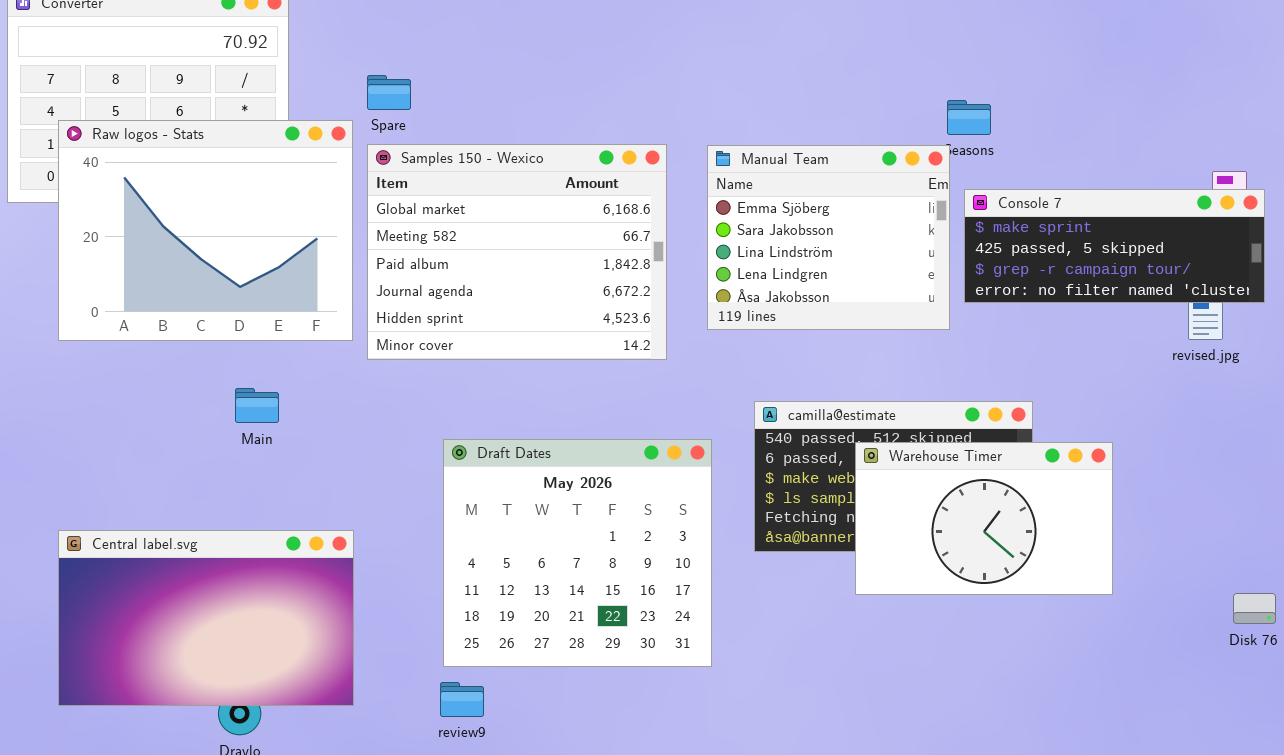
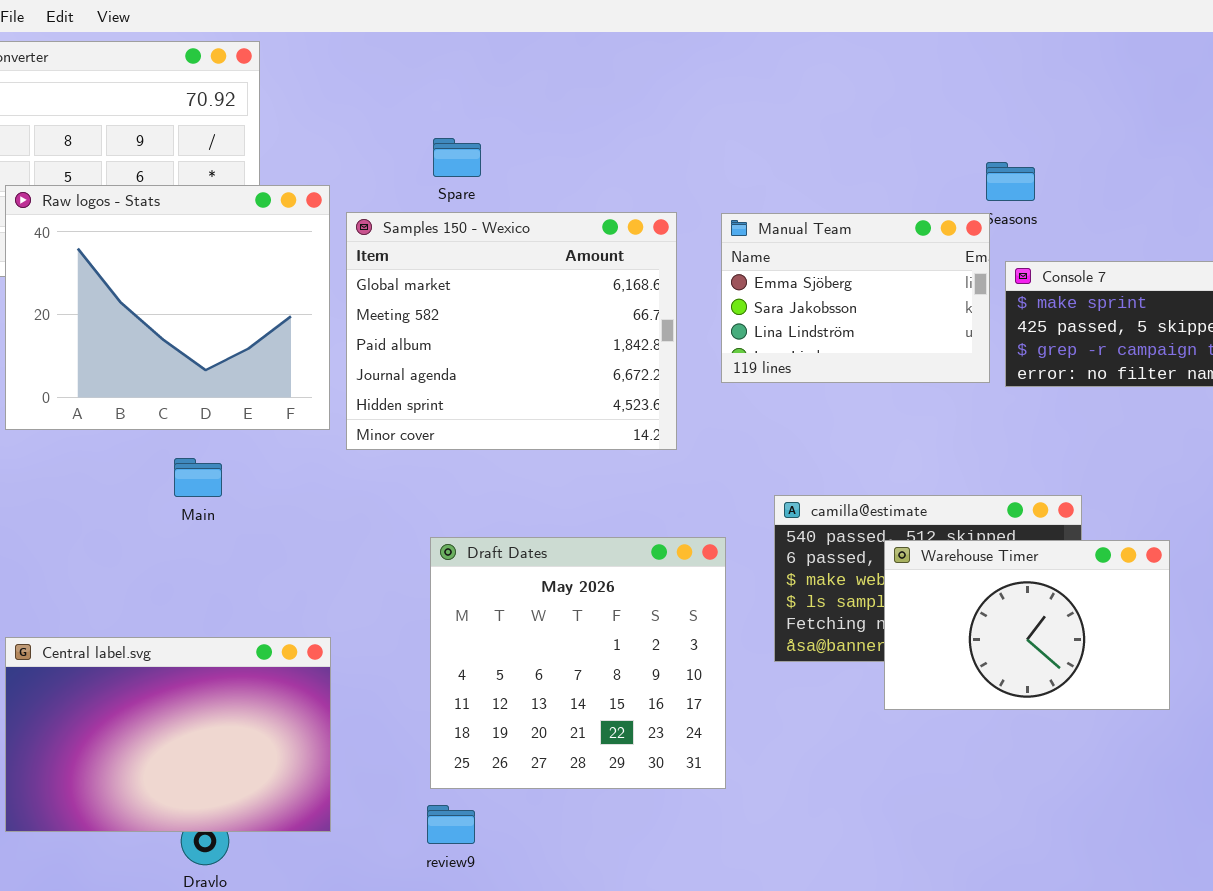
Spare: [367,75,411,110] -> [433,138,481,177], moved
Manual Team: [707,145,950,330] -> [721,213,990,383], resized
Main: [235,388,279,423] -> [174,458,222,497], moved

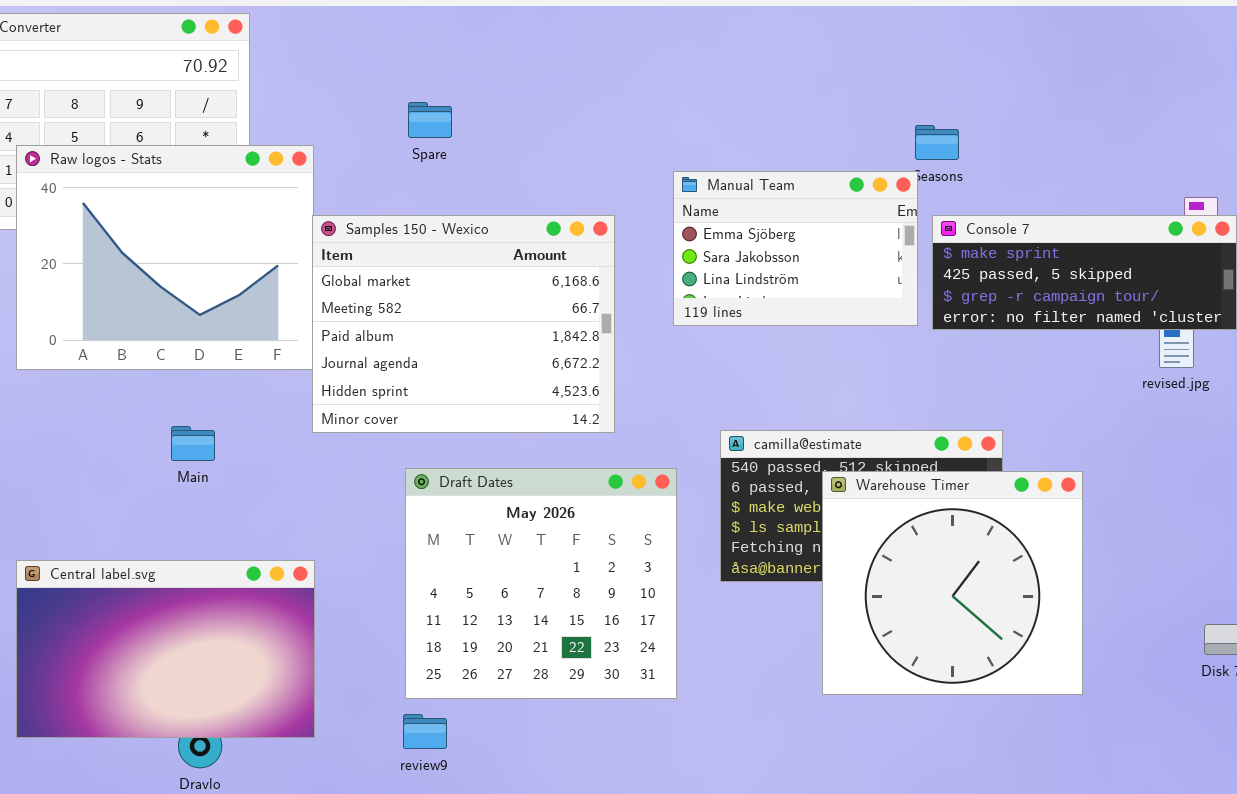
Samples 150 - Wexico: [346,212,677,450] -> [312,215,615,433], moved
Main: [174,458,222,497] -> [171,426,215,461], moved
Warehouse Timer: [884,540,1170,710] -> [822,471,1083,695], resized

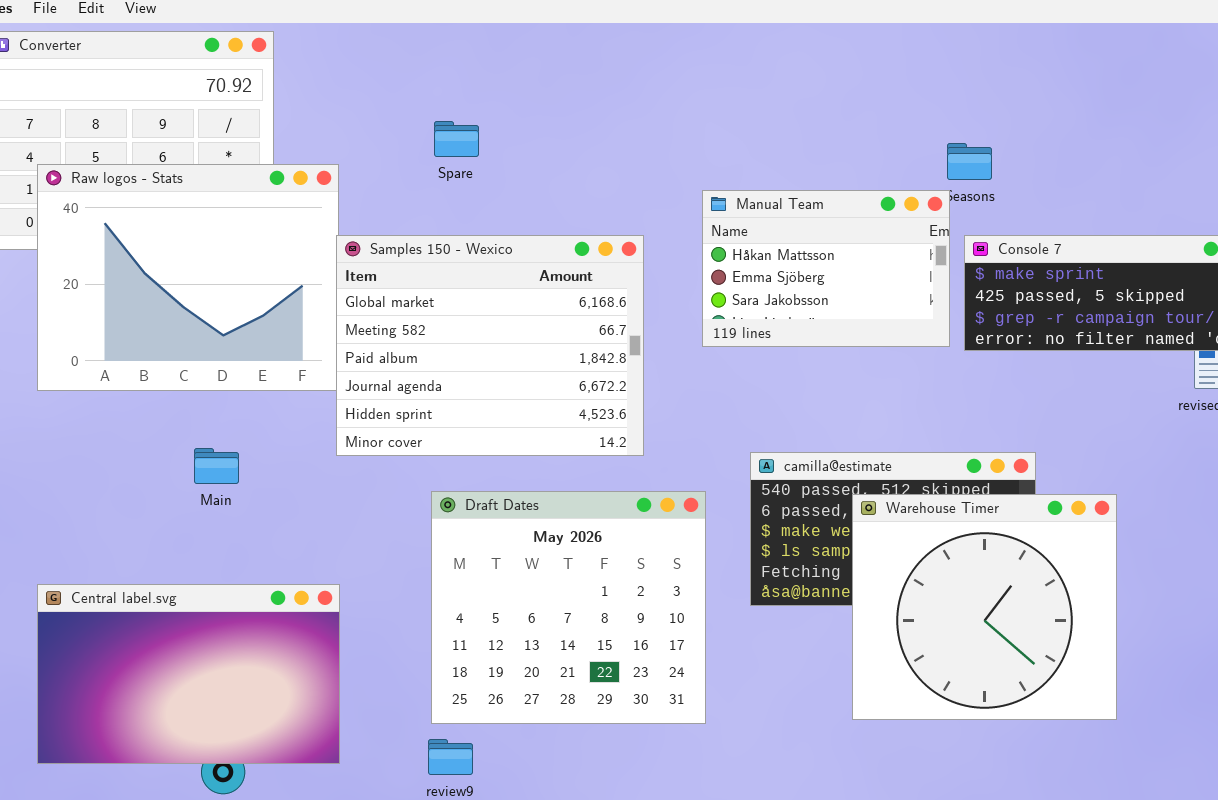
Manual Team: [673,171,918,326] -> [702,190,950,347], scrolled up 1 row

